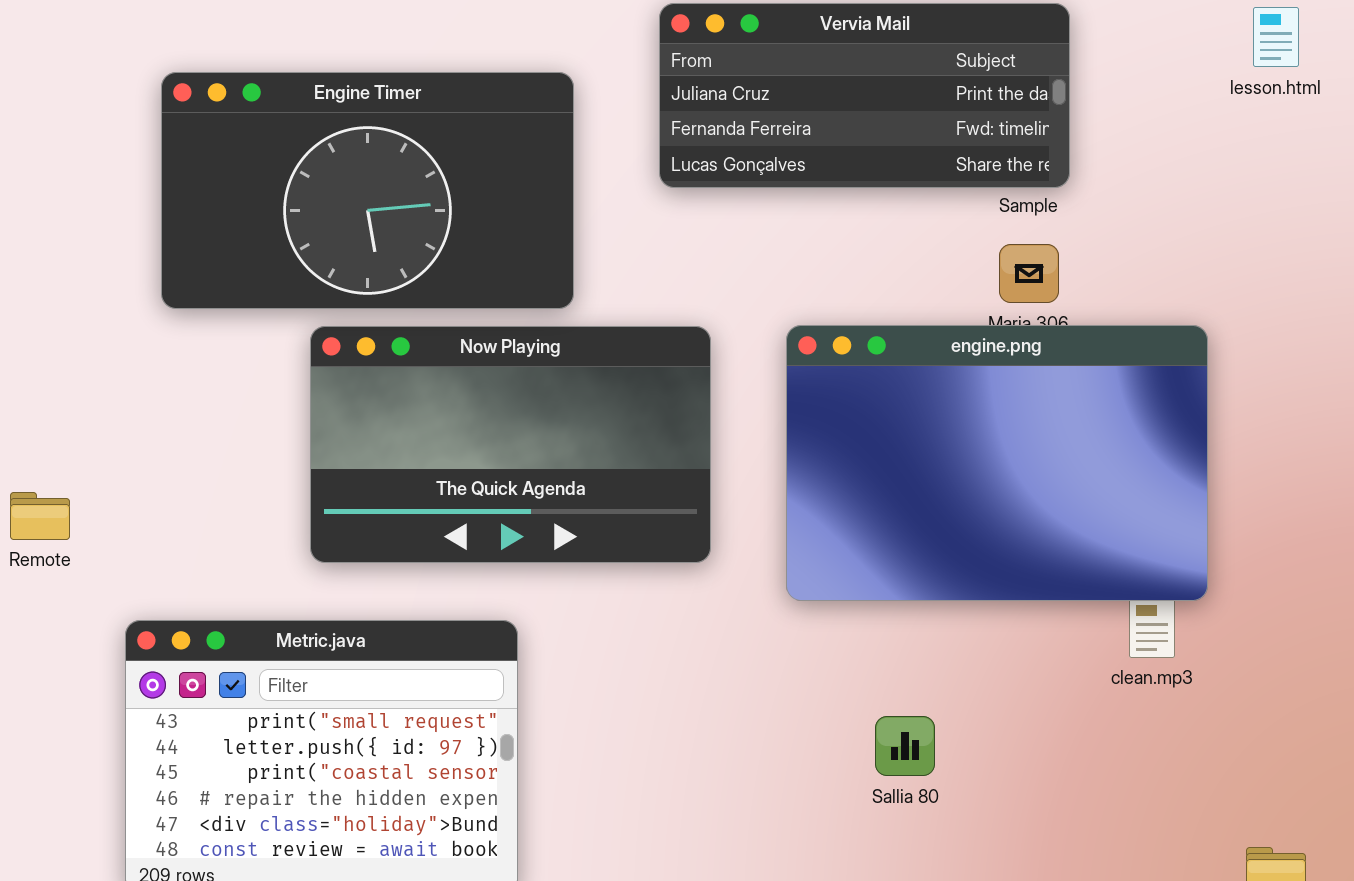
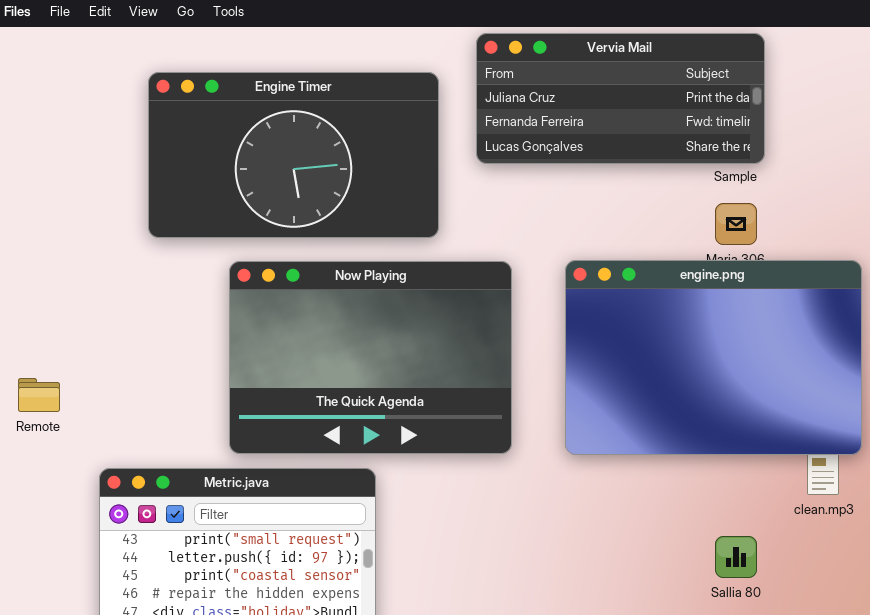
Engine Timer: [161,72,574,309] -> [148,72,439,238], moved
Now Playing: [310,326,711,563] -> [229,261,512,454], resized
Sallia 80: [875,716,935,776] -> [715,536,757,578], moved

